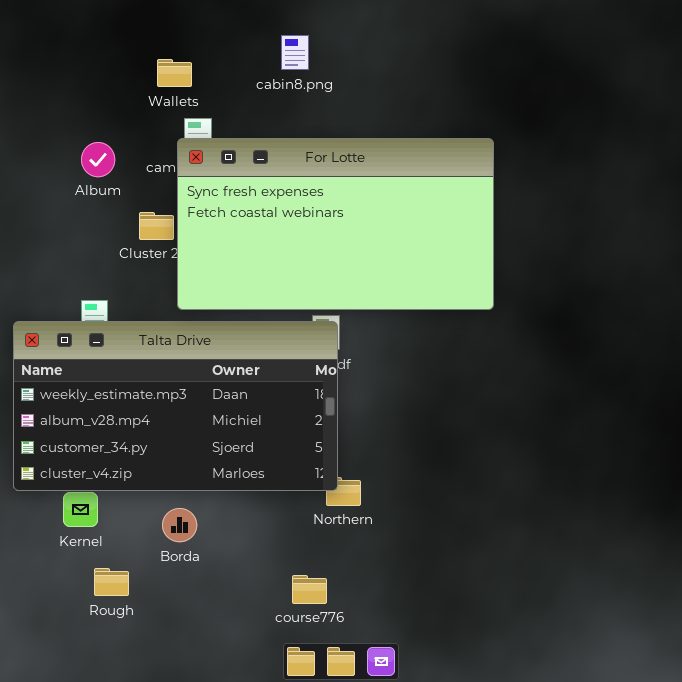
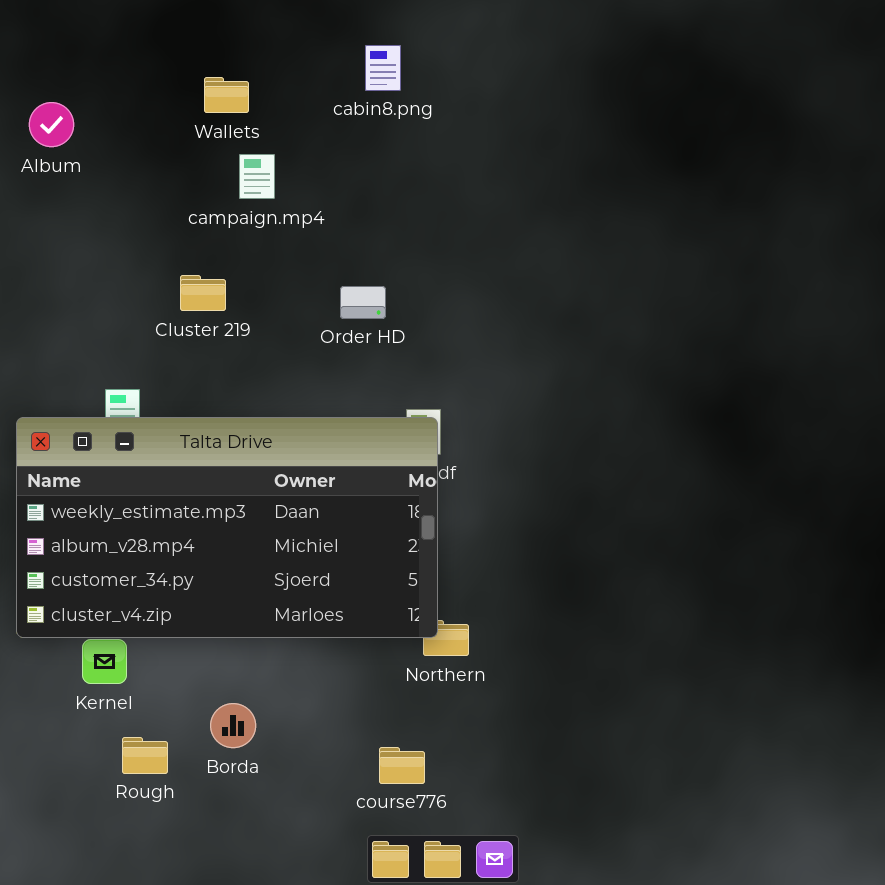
For Lotte: [177,138,494,310] -> none, closed
Album: [81,142,115,177] -> [29,102,74,147], moved
Borda: [162,508,197,542] -> [210,703,256,748], moved

